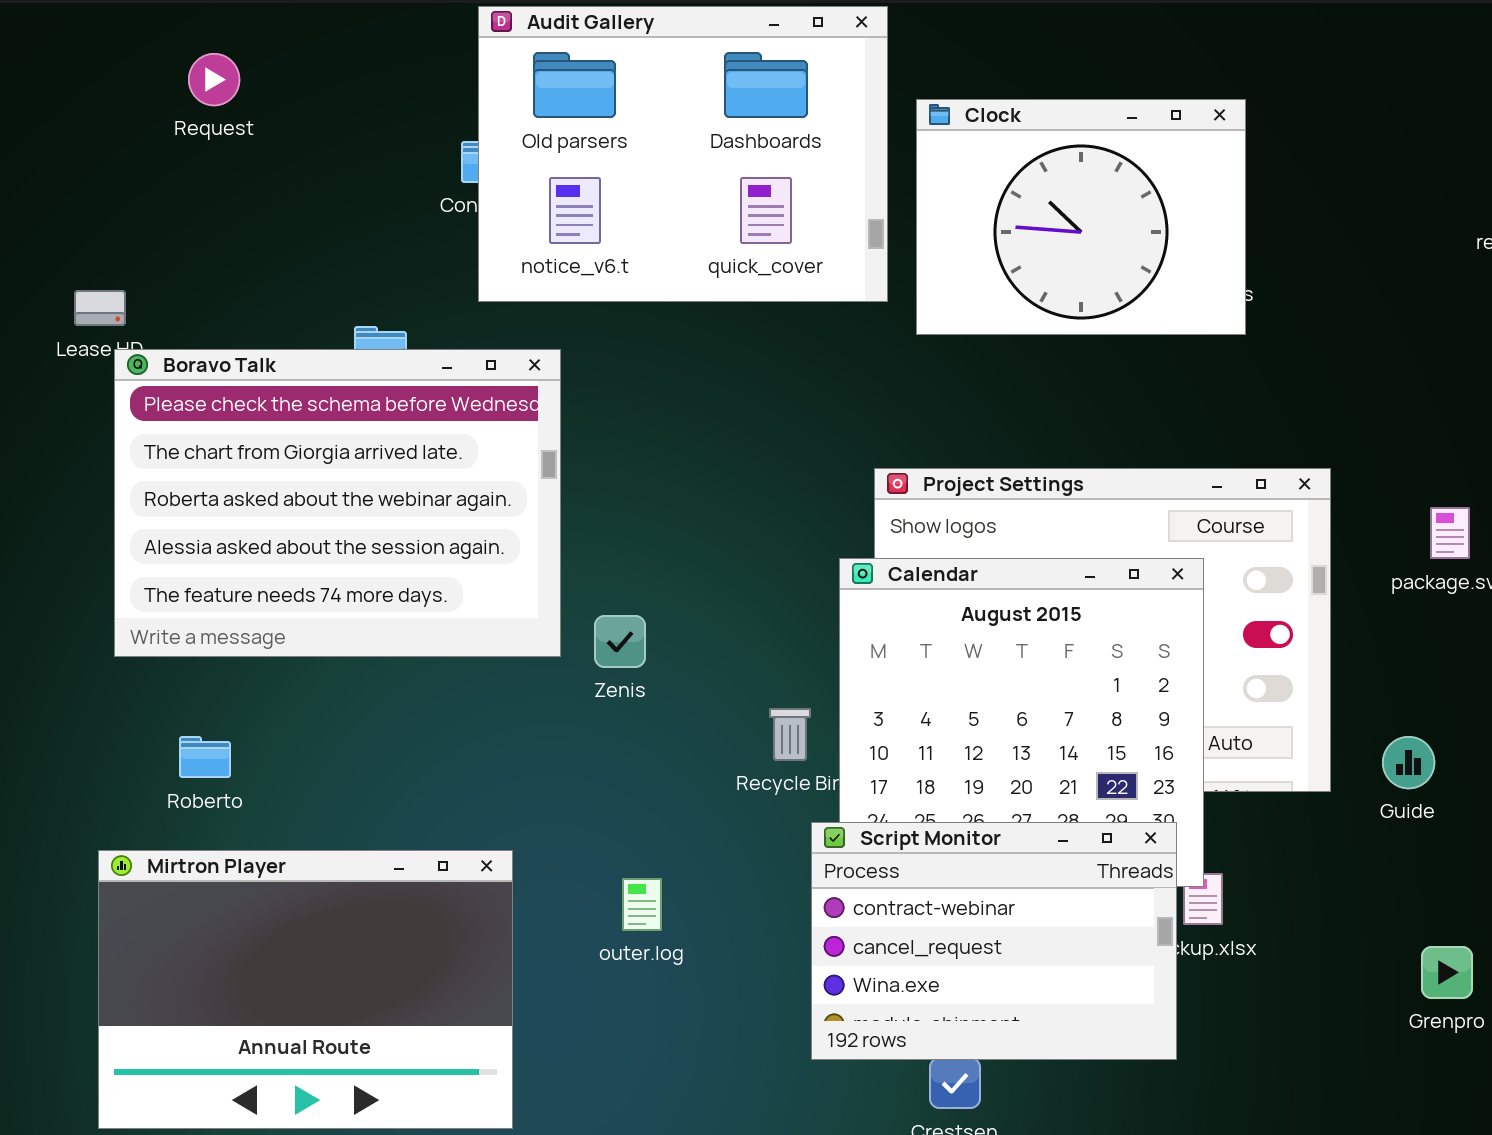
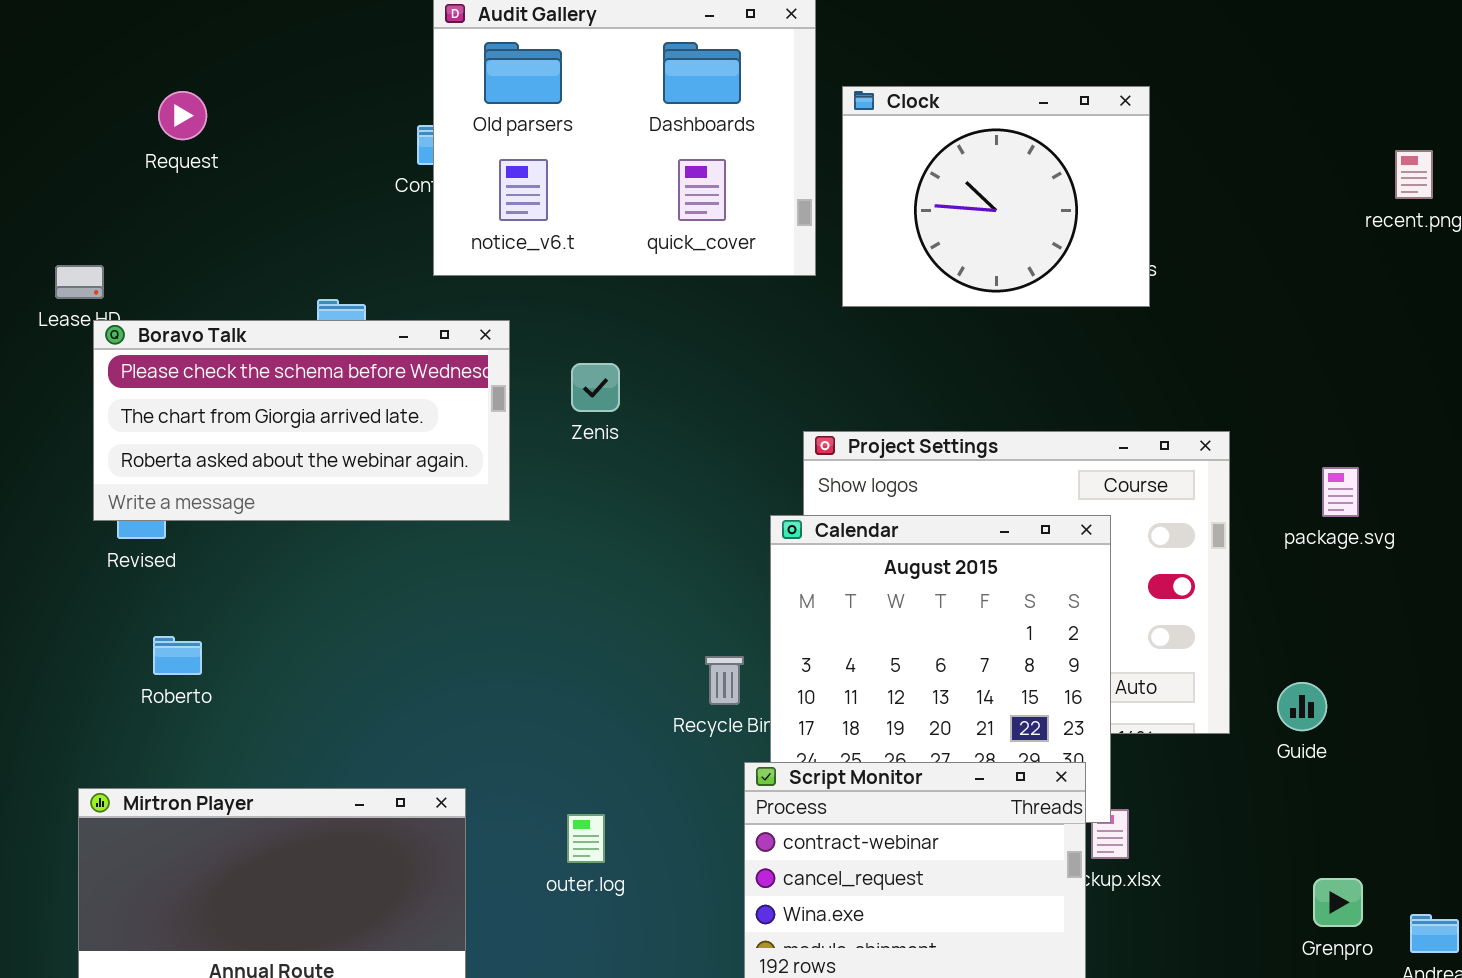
Request: [188,53,240,106] -> [158,91,207,140], moved
Boravo Talk: [114,349,561,657] -> [93,320,510,521], resized
Zenis: [594,615,646,668] -> [571,363,620,412], moved
Roberto: [179,736,231,778] -> [153,636,202,675], moved

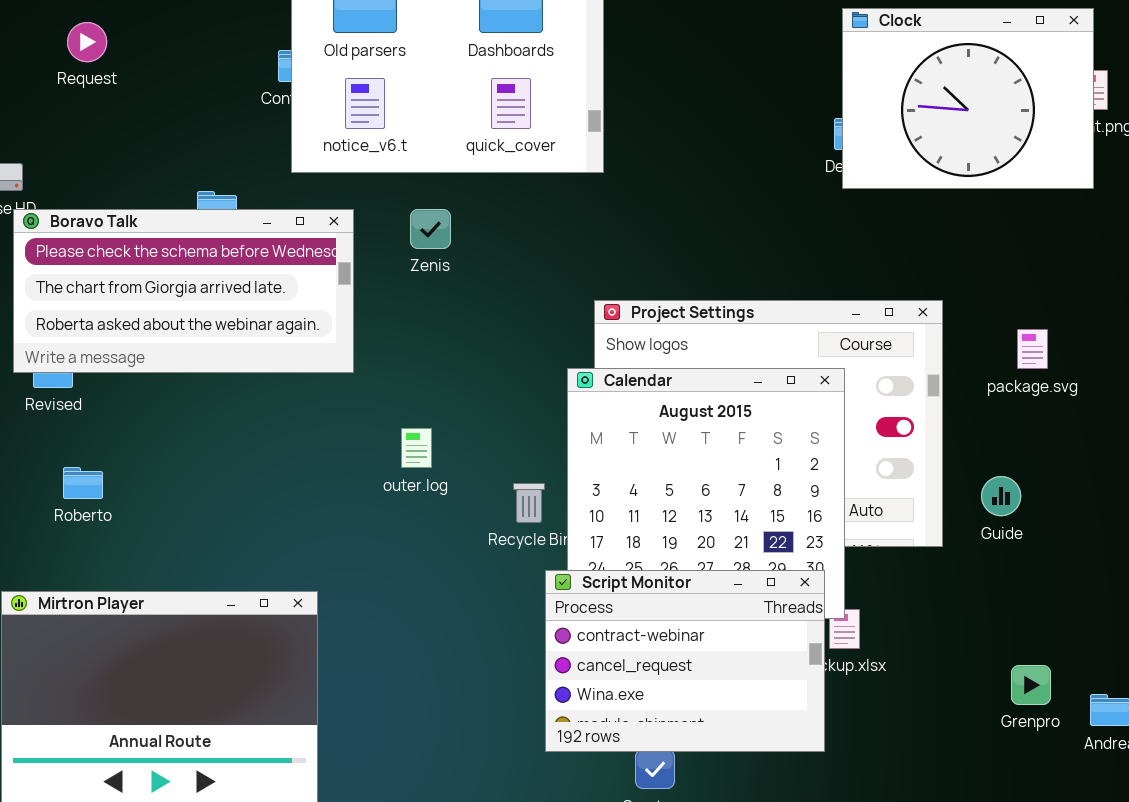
Clock: [842,86,1150,307] -> [842,8,1094,189], moved
Zenis: [571,363,620,412] -> [410,209,451,249], moved
Guide: [1277,682,1327,731] -> [981,476,1021,516], moved
outer.log: [567,814,605,863] -> [401,428,432,468], moved

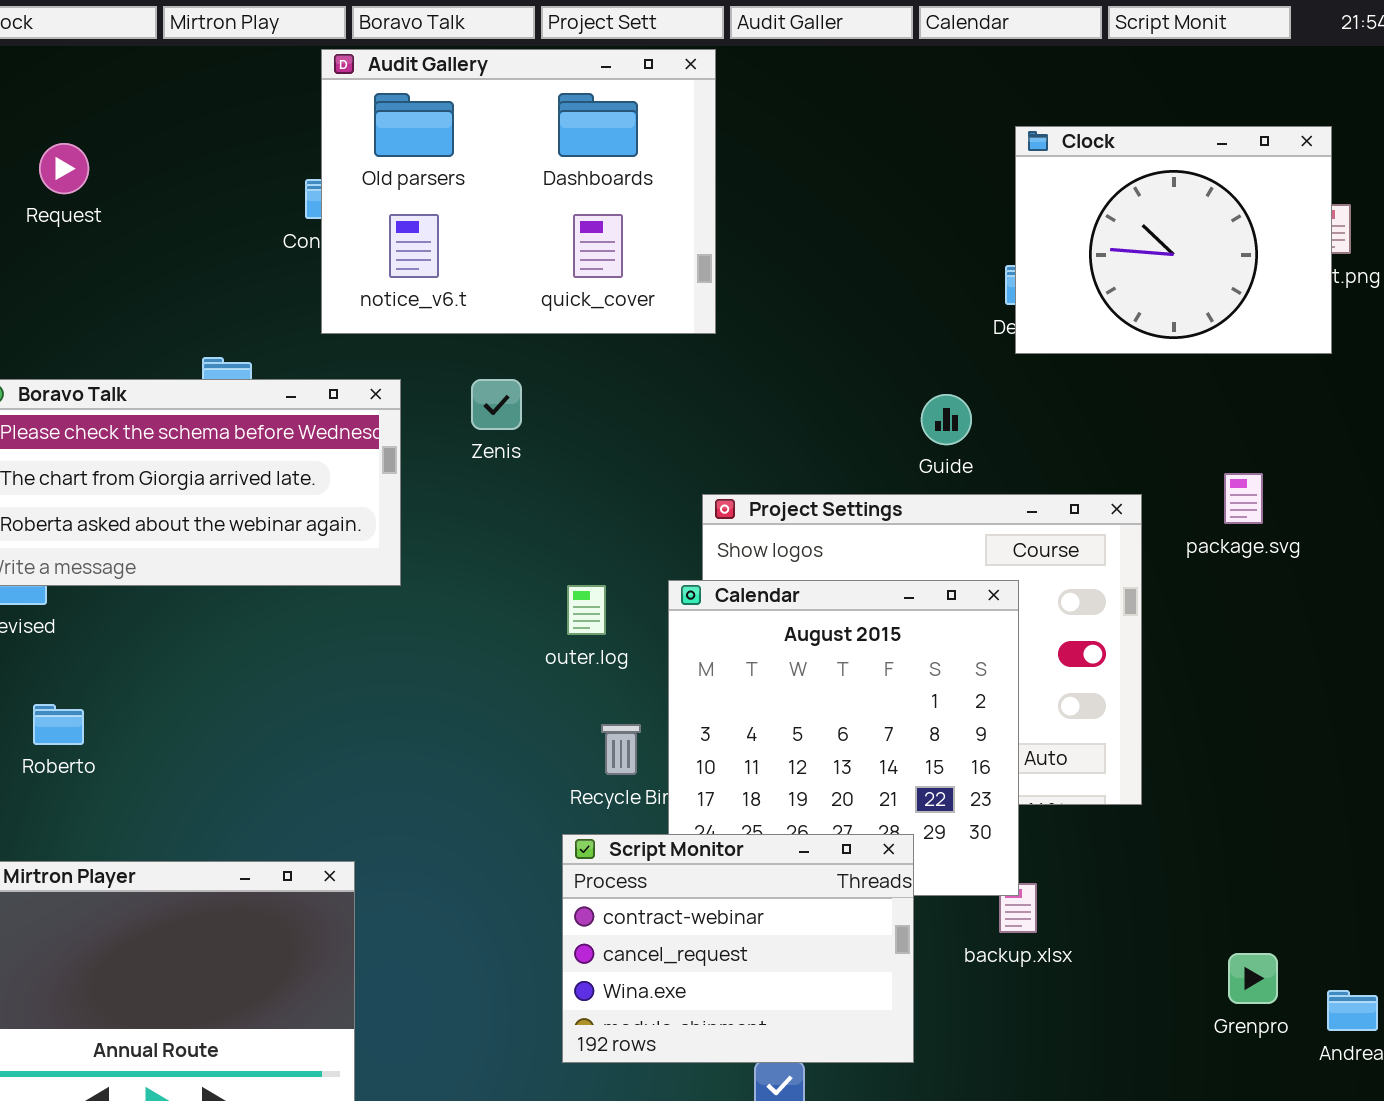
package.svg: [1017,329,1048,369] -> [1224,473,1263,524], moved
outer.log: [401,428,432,468] -> [567,585,606,635], moved
Guide: [981,476,1021,516] -> [921,394,972,445], moved
Script Monitor: [545,570,825,752] -> [562,834,914,1063], moved

